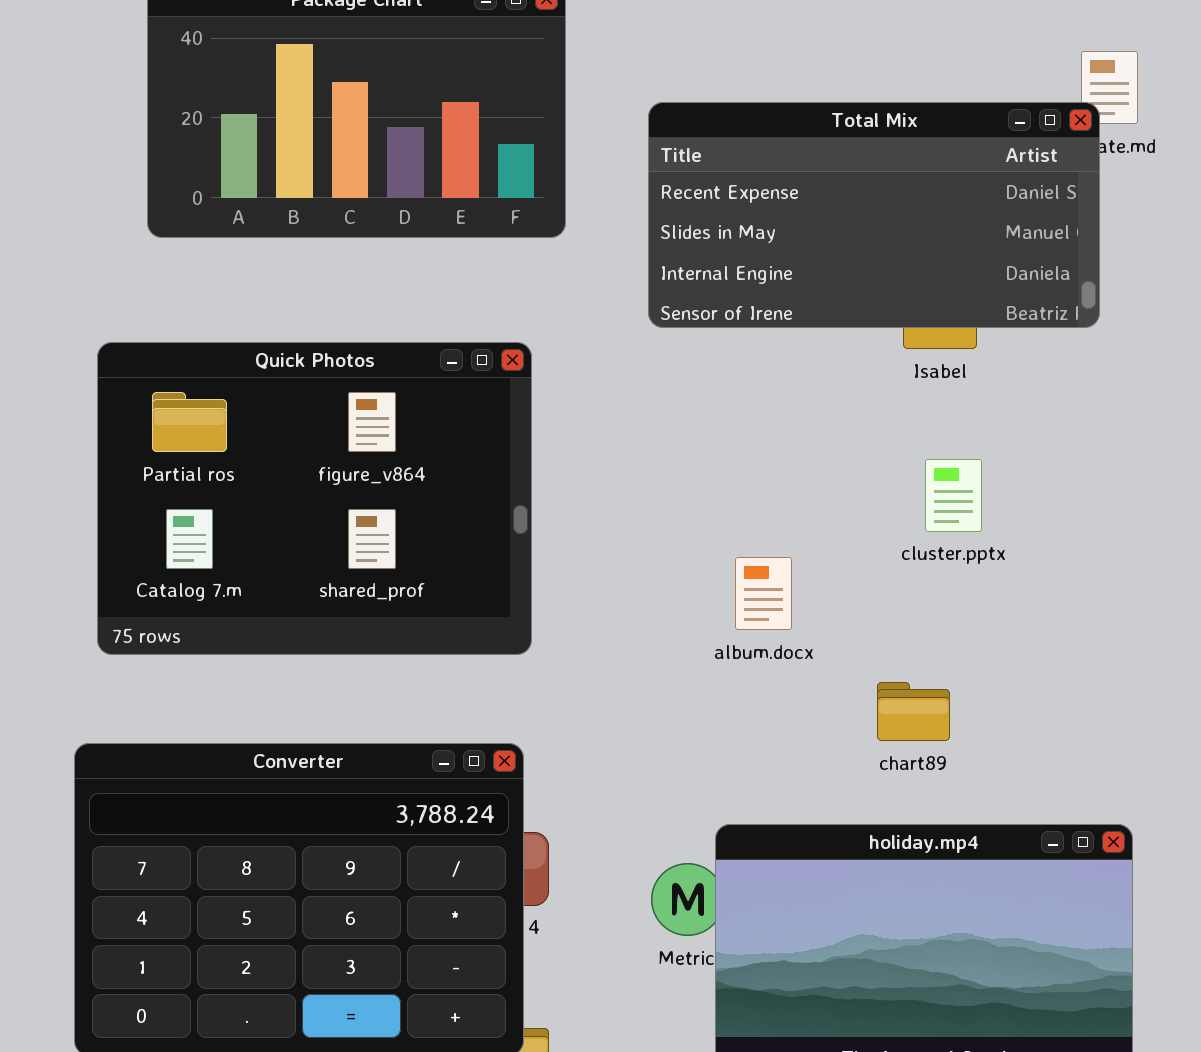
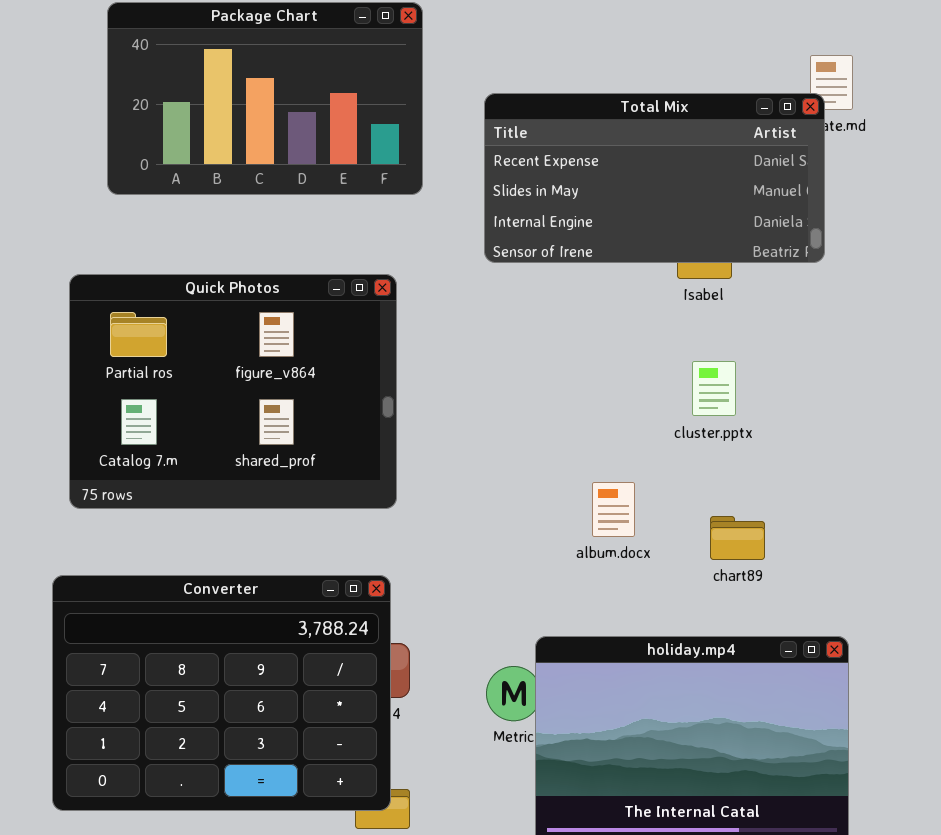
album.docx: [735,557,792,630] -> [592,482,635,537], moved
chart89: [877,682,950,741] -> [710,516,765,560], moved

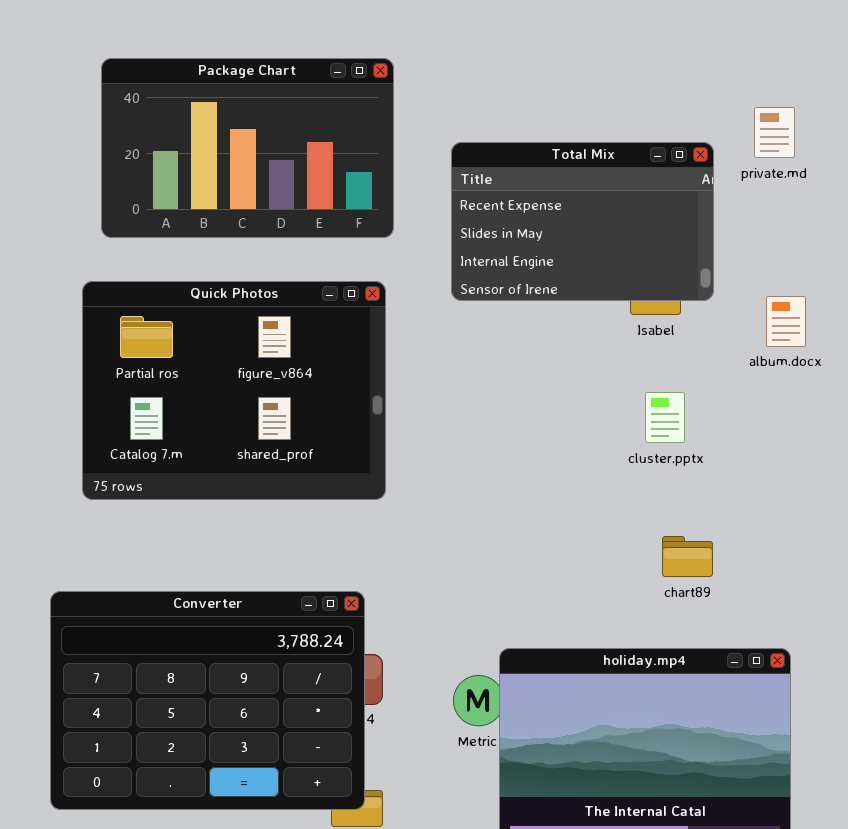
Total Mix: [484,93,825,263] -> [451,142,714,301], resized
Quick Photos: [69,274,397,509] -> [82,281,386,500], moved
album.docx: [592,482,635,537] -> [766,296,806,347], moved

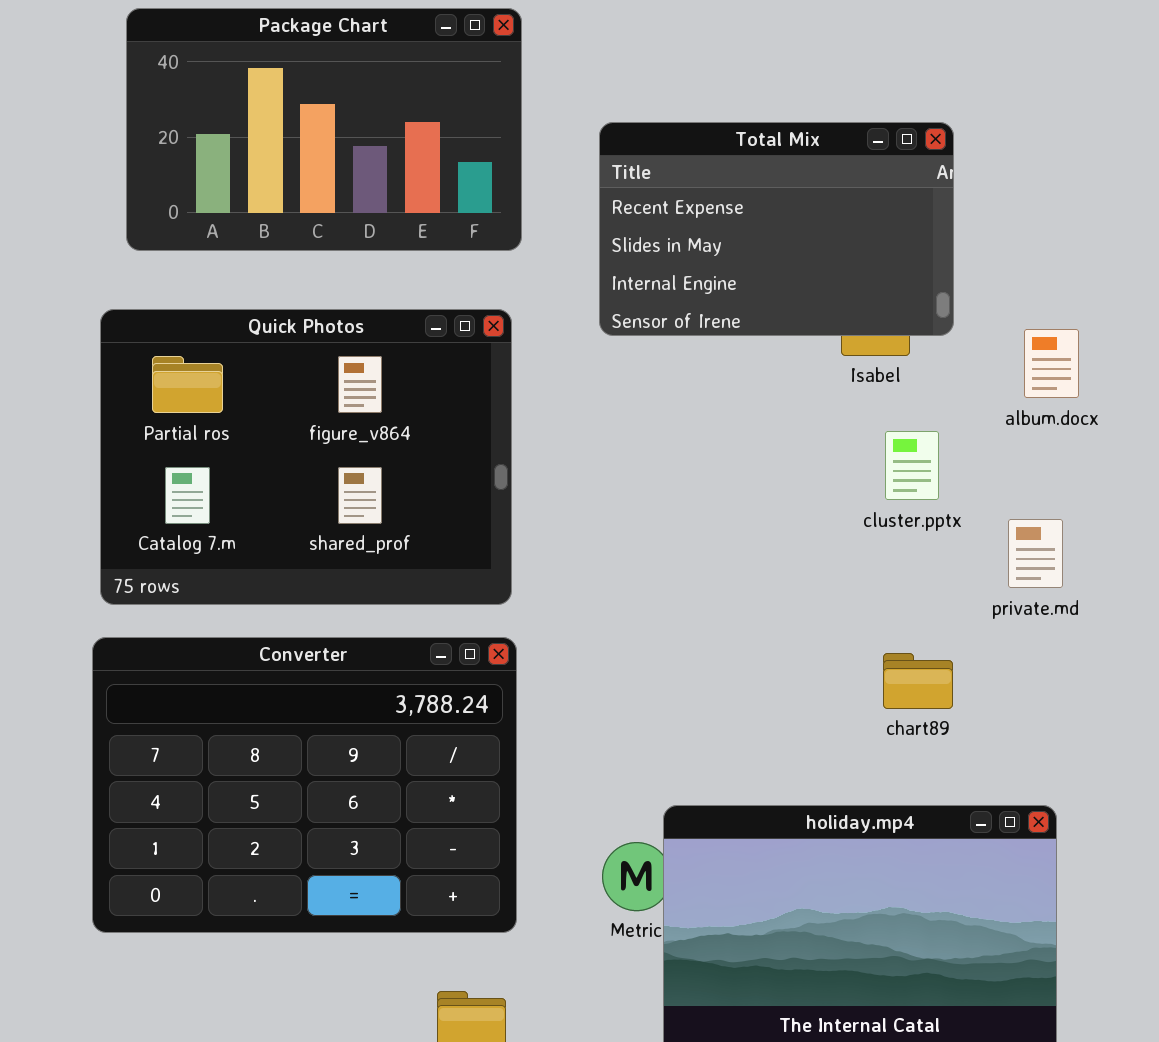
private.md: [754,107,795,158] -> [1008,519,1063,588], moved
cluster.pptx: [645,392,685,443] -> [885,431,939,500], moved
Converter: [50,591,365,810] -> [92,637,517,933], moved

